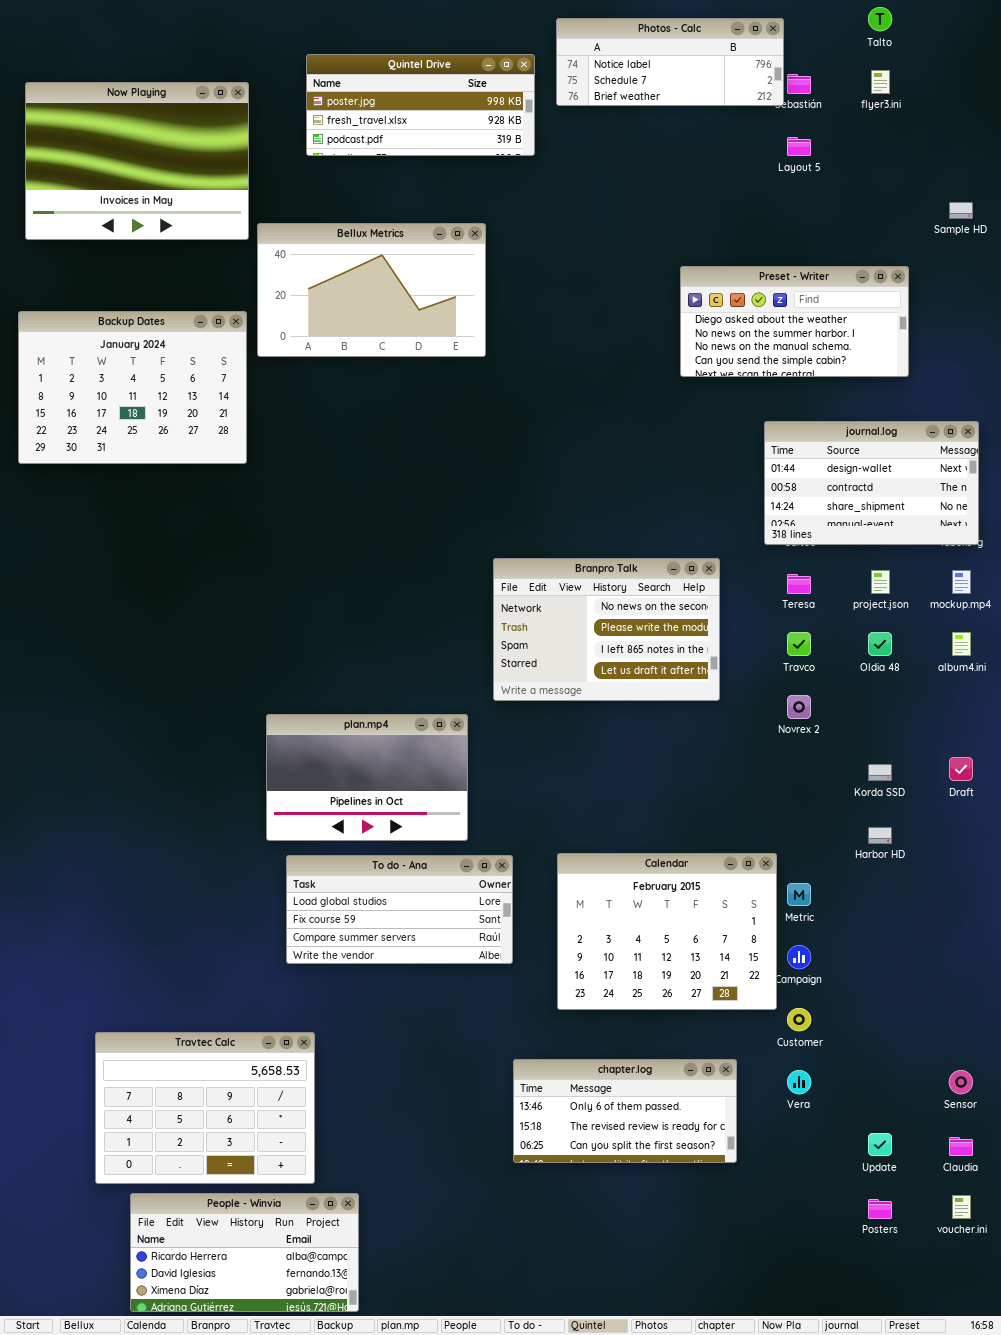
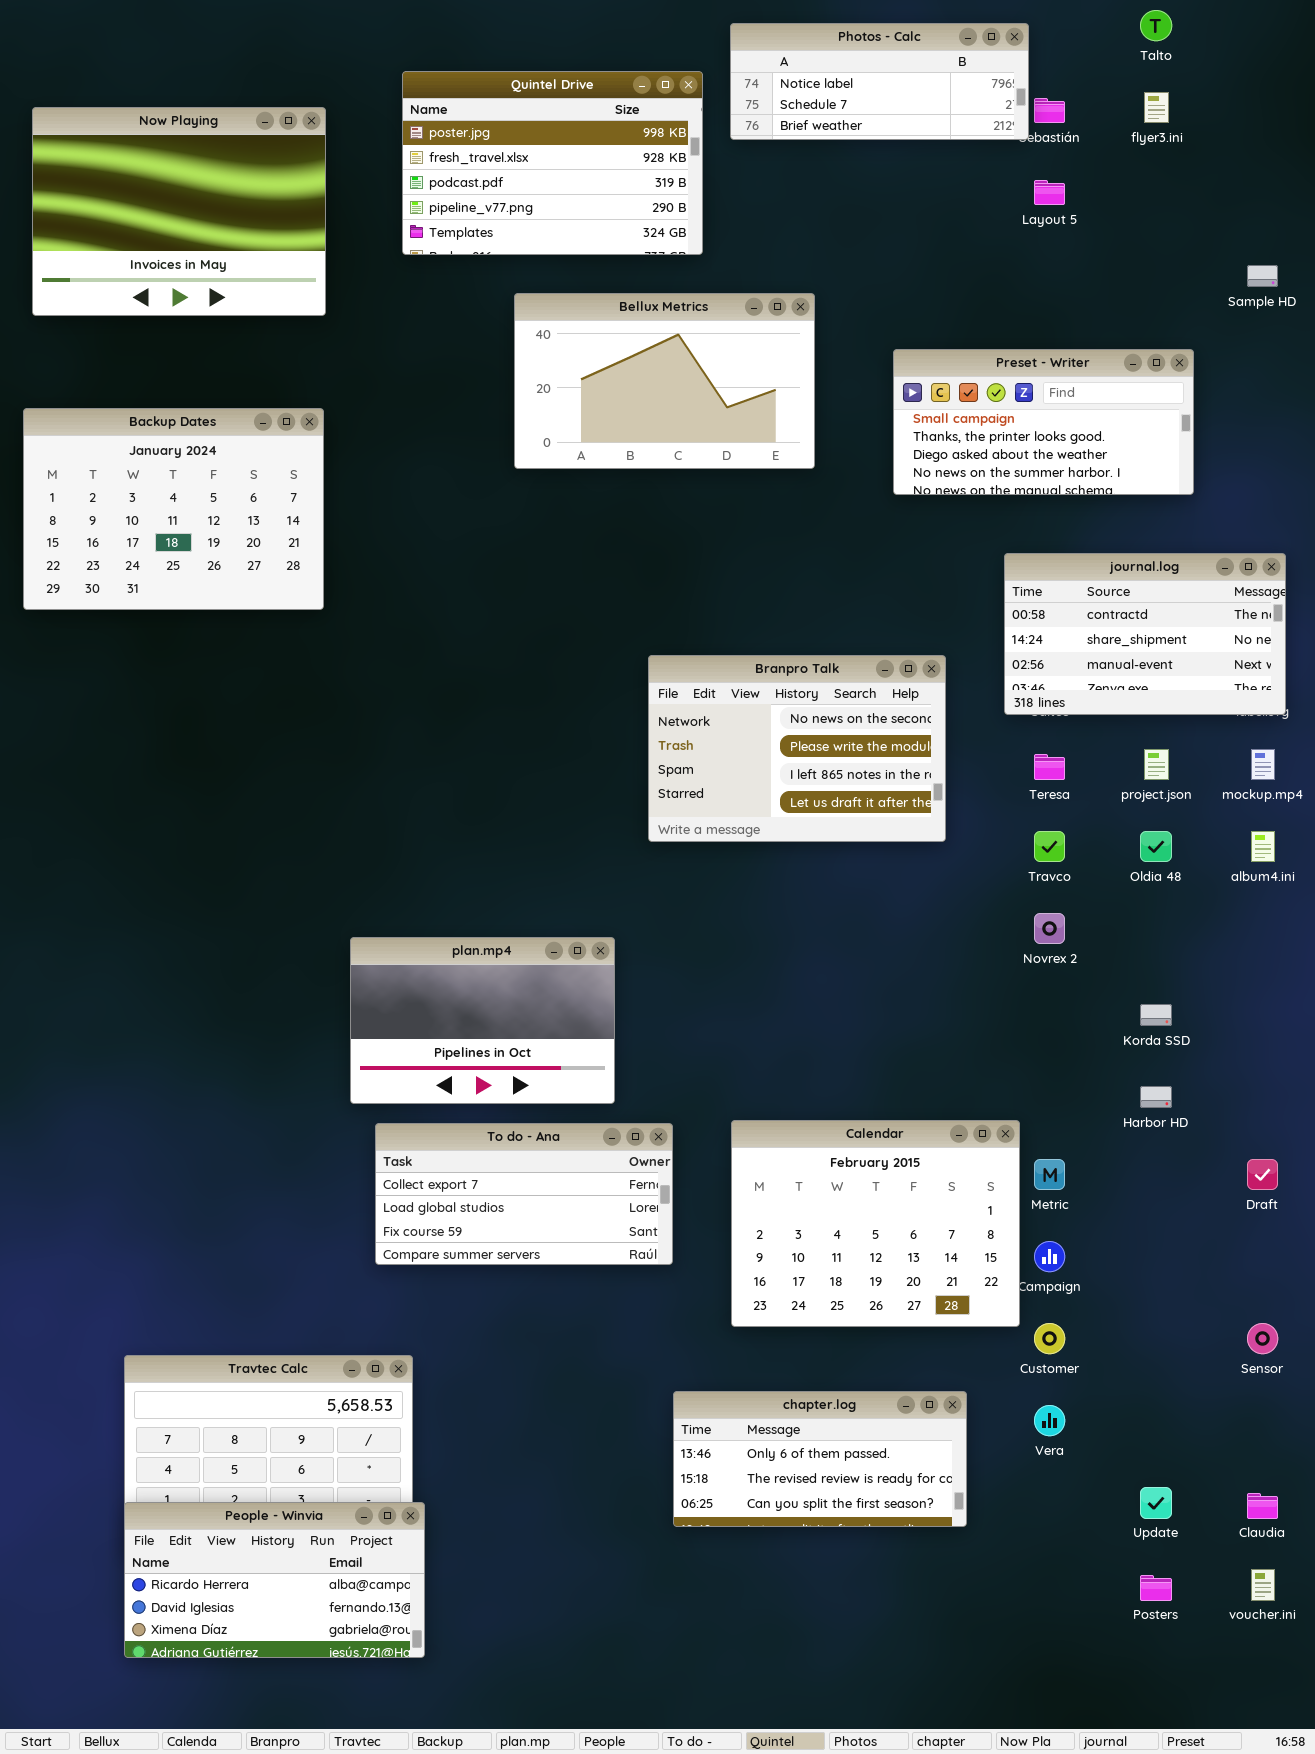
Quintel Drive: [306,54,535,156] -> [402,71,703,255], resized
Bellux Metrics: [257,223,486,357] -> [514,293,815,469], moved
Preset - Writer: [680,266,909,377] -> [893,349,1194,495], scrolled up 2 rows
journal.log: [764,421,979,545] -> [1004,553,1286,715], scrolled down 1 row
Branpro Talk: [493,558,720,701] -> [648,655,946,842], moved
Draft: [949,757,973,781] -> [1247,1159,1278,1190], moved
To do - Ana: [286,855,513,964] -> [375,1123,673,1265], scrolled up 1 row
Sensor: [949,1070,973,1094] -> [1247,1323,1278,1354], moved
People - Winvia: [130,1193,359,1312] -> [124,1502,425,1658], moved

